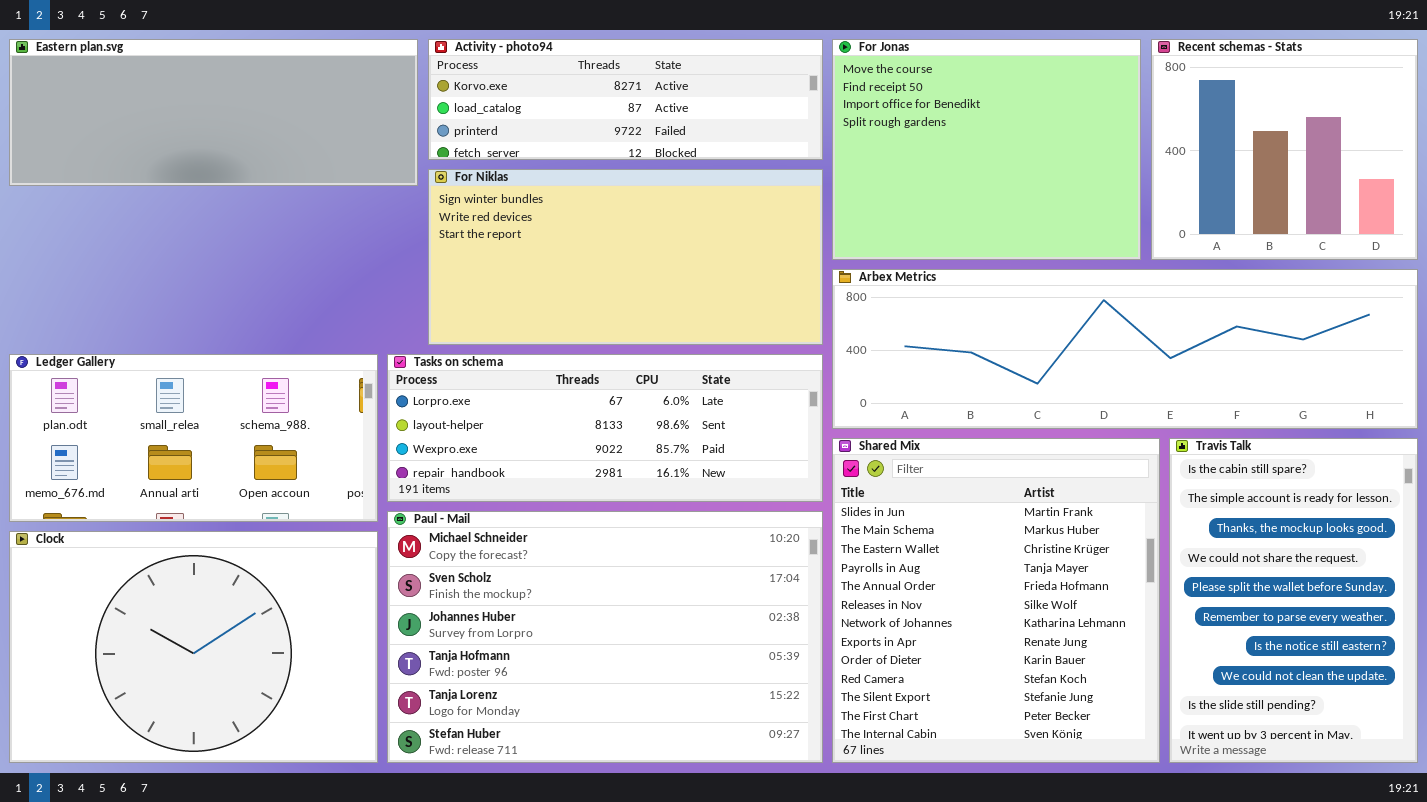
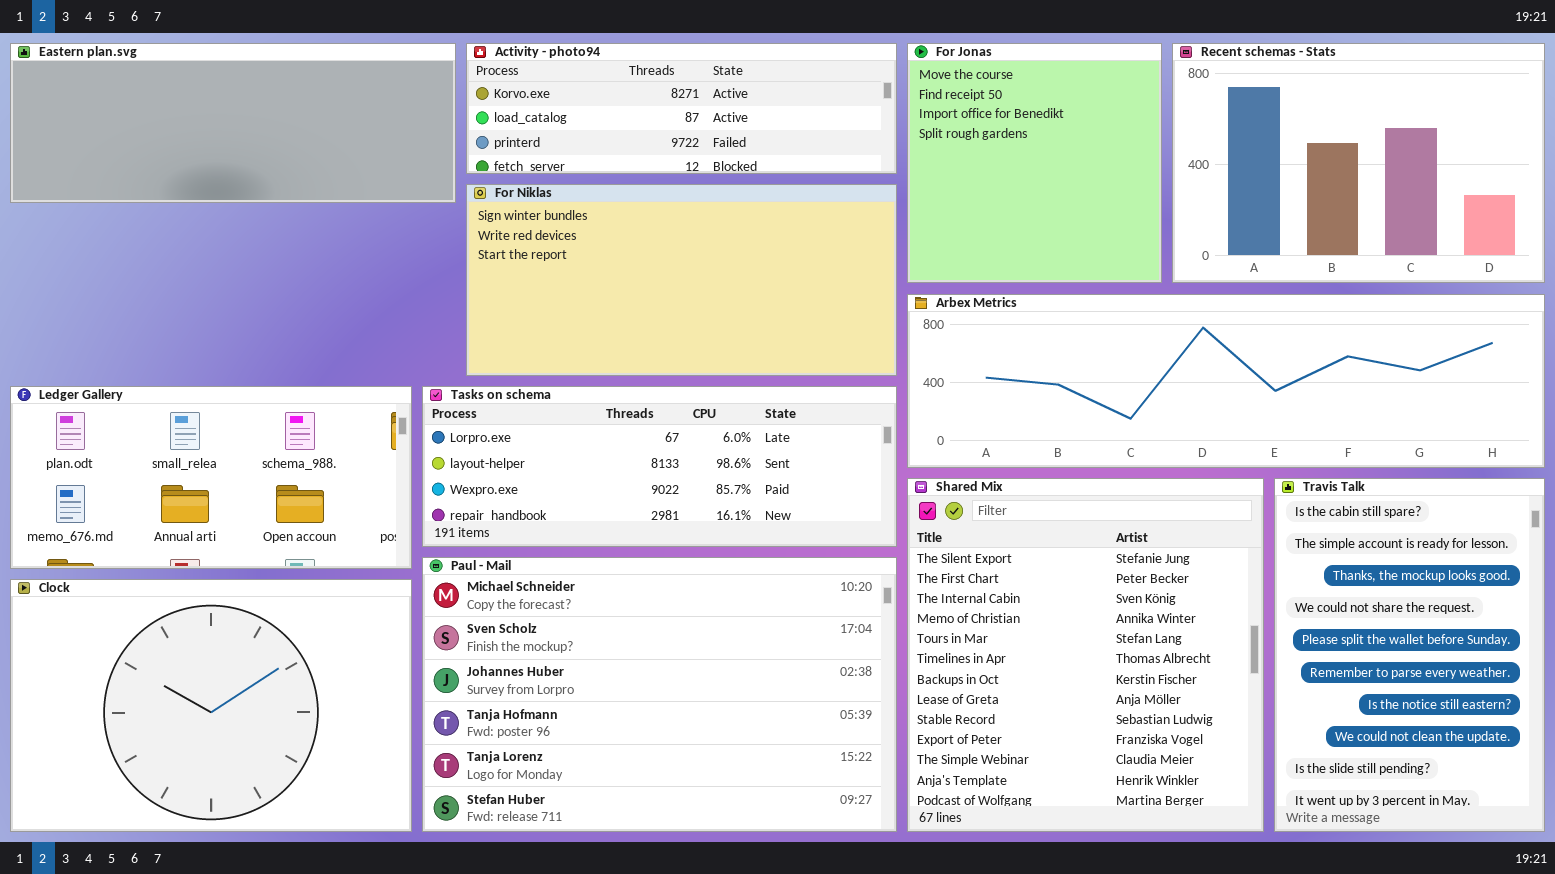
For Jonas: [832,39,1141,260] -> [907,43,1162,283], resized
Recent schemas - Stats: [1151,39,1418,260] -> [1172,43,1545,283], resized
Shared Mix: [832,438,1160,763] -> [907,478,1264,832], scrolled down 10 rows

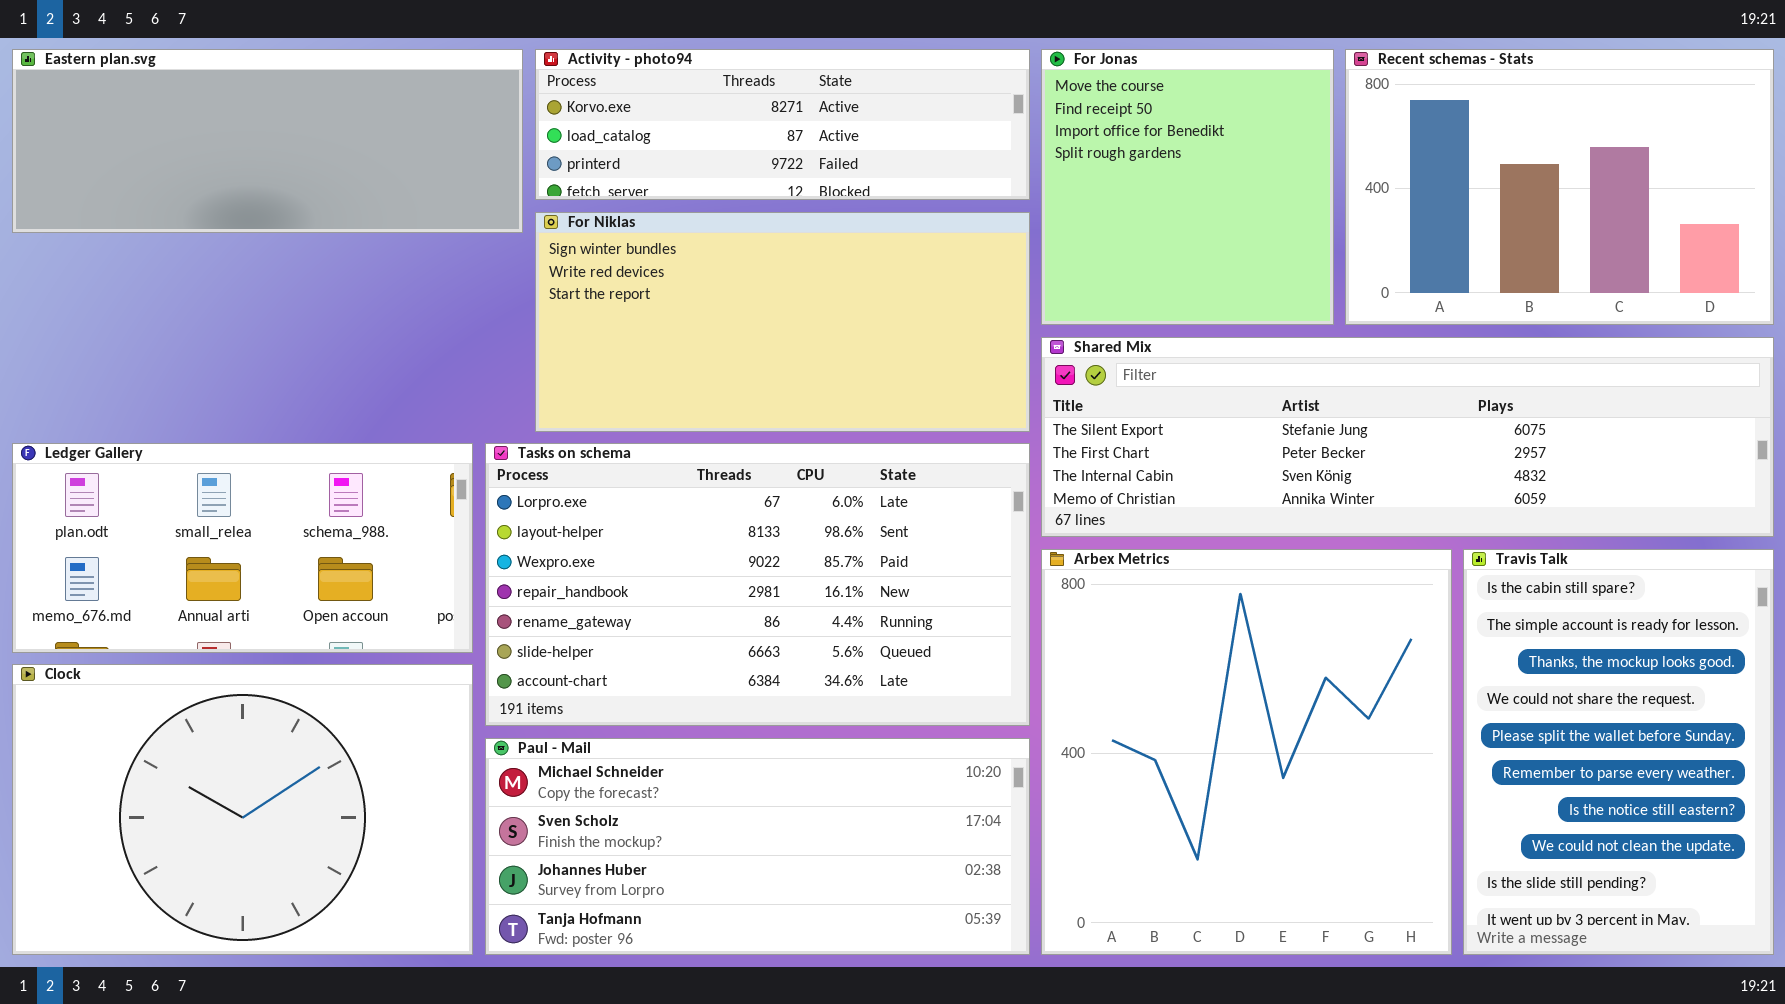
Arbex Metrics: [907,294,1545,468] -> [1041,549,1452,955], moved, resized
Tasks on schema: [422,386,897,547] -> [485,443,1030,726], resized
Shared Mix: [907,478,1264,832] -> [1041,337,1774,537], moved, resized
Paul - Mail: [422,557,897,832] -> [485,738,1030,955], resized

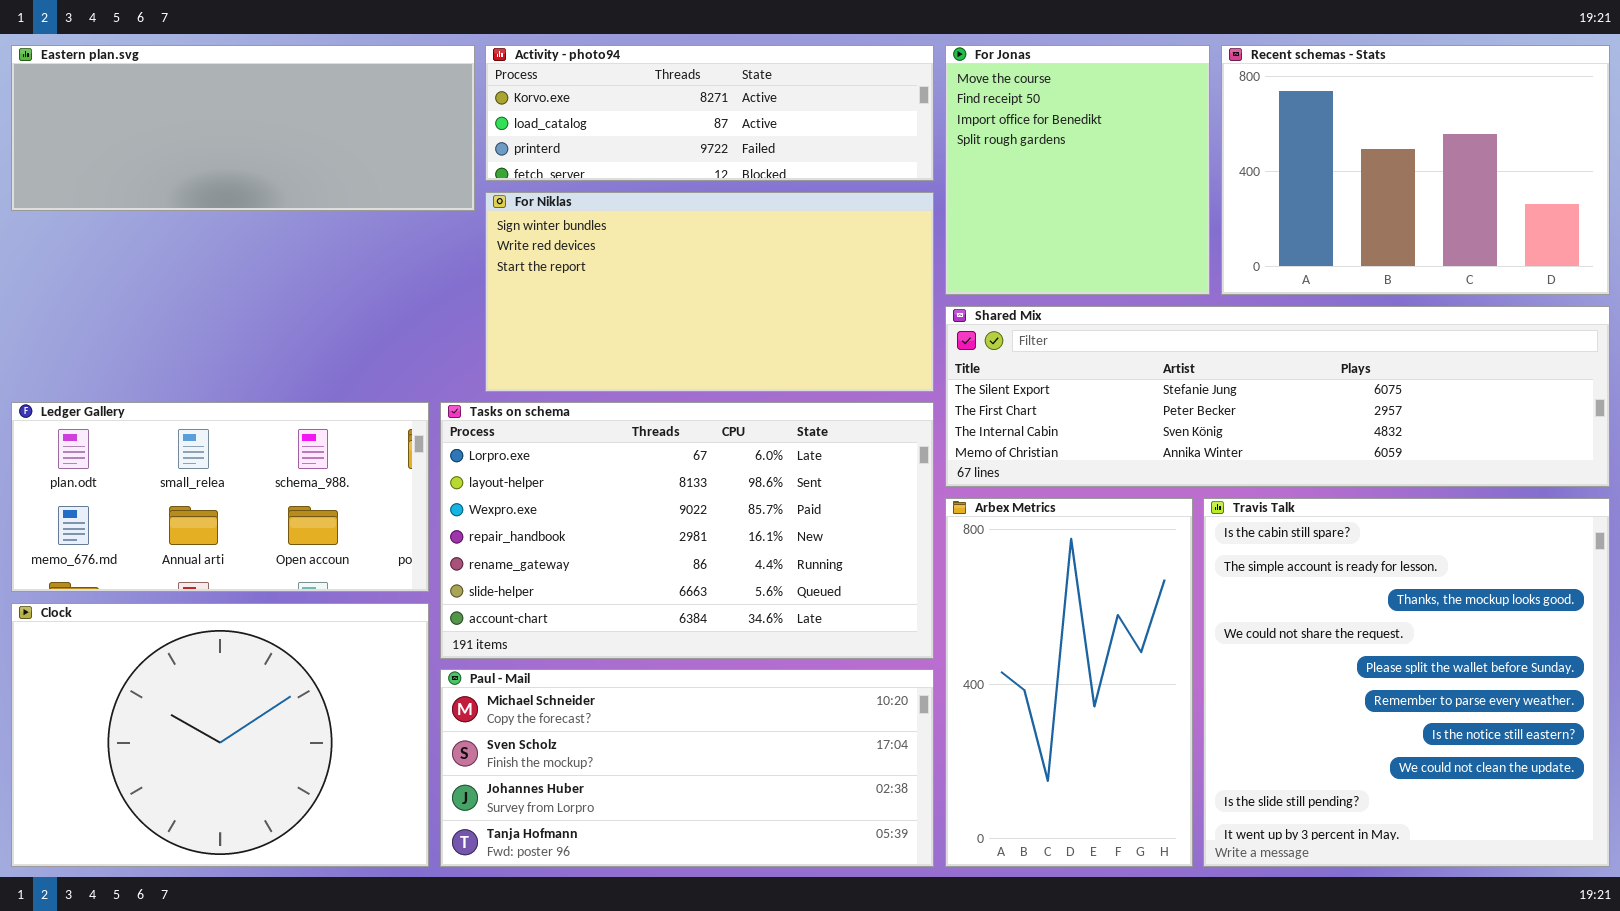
Arbex Metrics: [1041,549,1452,955] -> [945,498,1193,867], resized
Travis Talk: [1463,549,1774,955] -> [1203,498,1610,867], resized

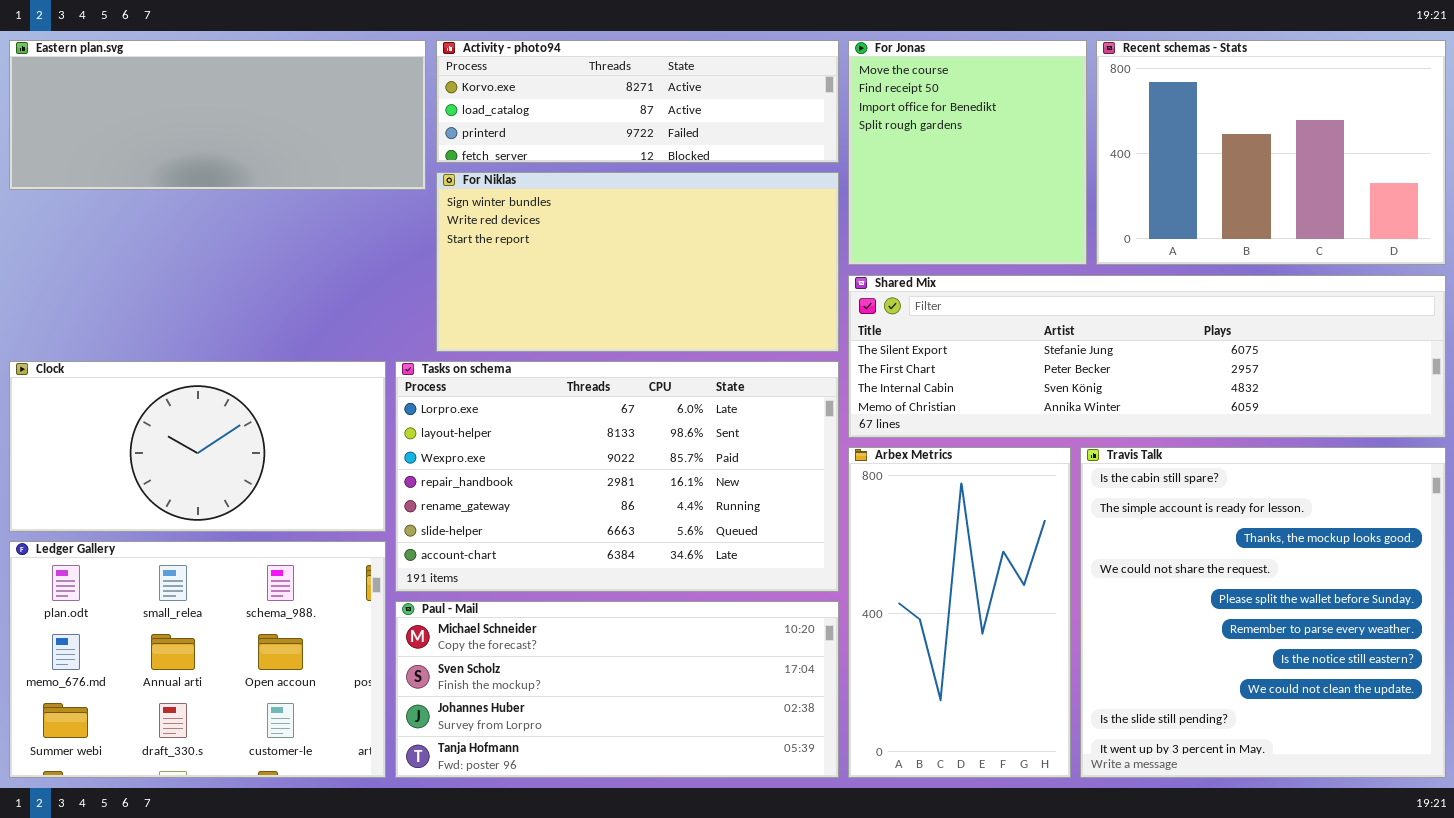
Ledger Gallery: [11,402,429,592] -> [9,541,386,778], moved, resized
Clock: [11,603,429,867] -> [9,361,386,532], moved, resized

